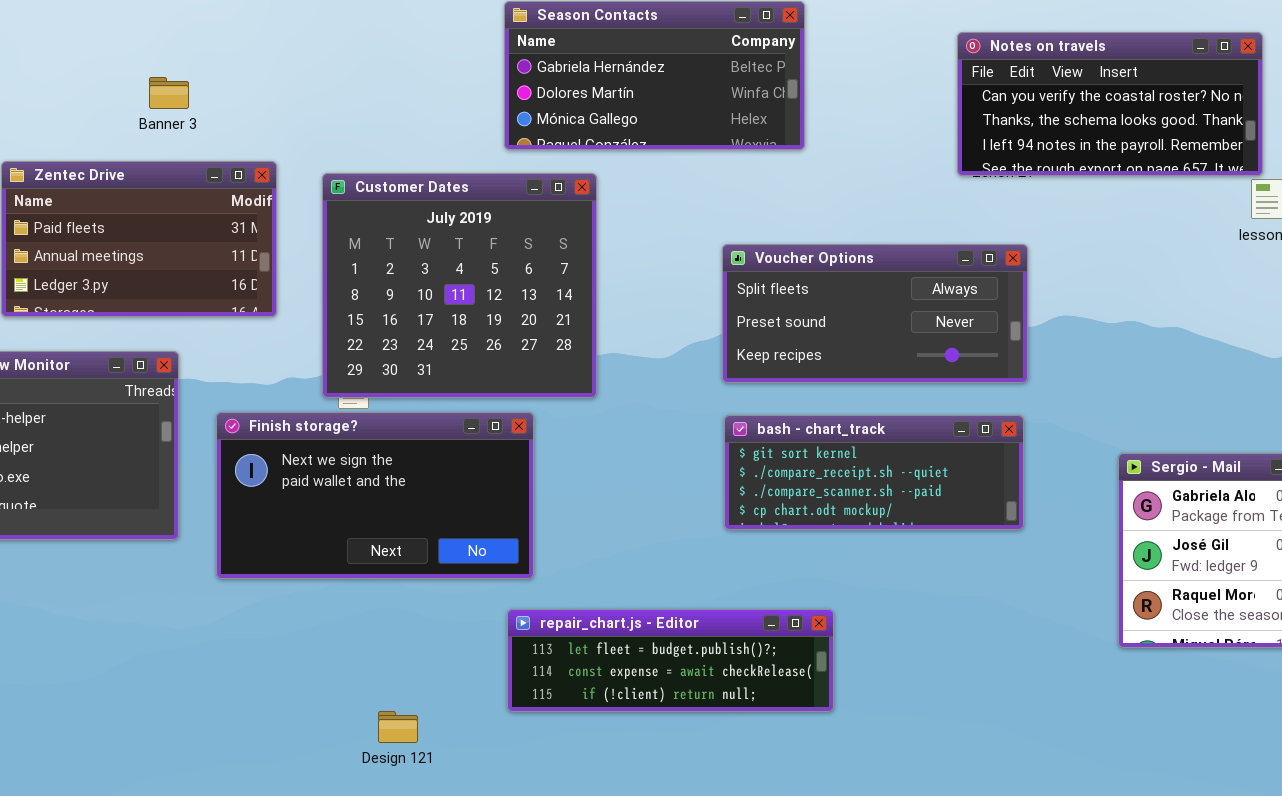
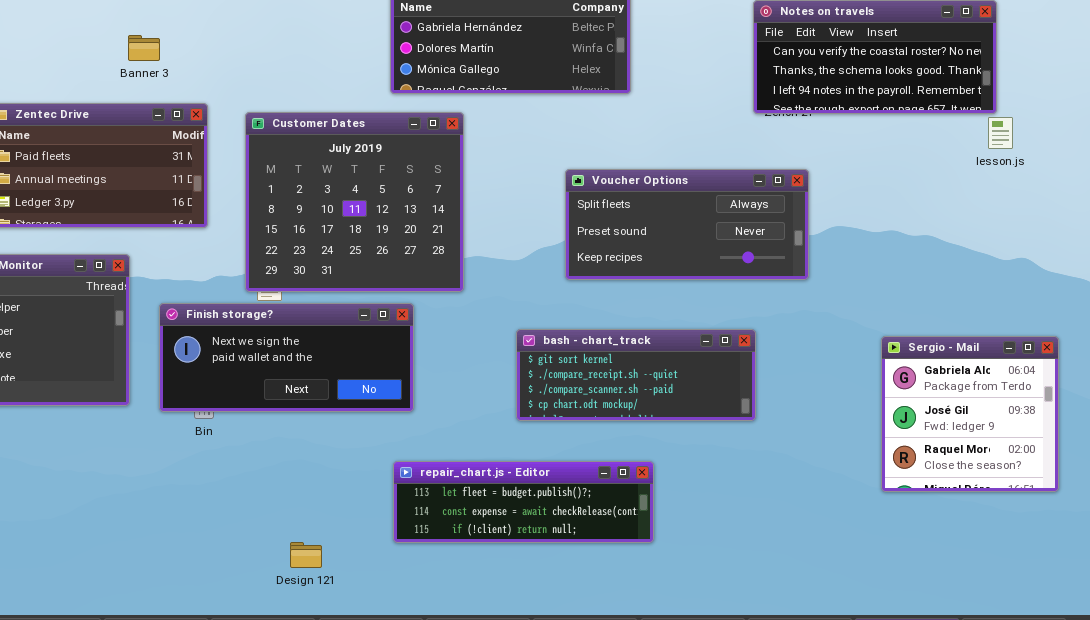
Banner 3: [149,77,189,109] -> [128,35,160,61], moved
Finish storage?: [216,412,534,579] -> [159,303,414,412], resized
bash - chart_track: [724,415,1024,530] -> [516,329,756,421], moved

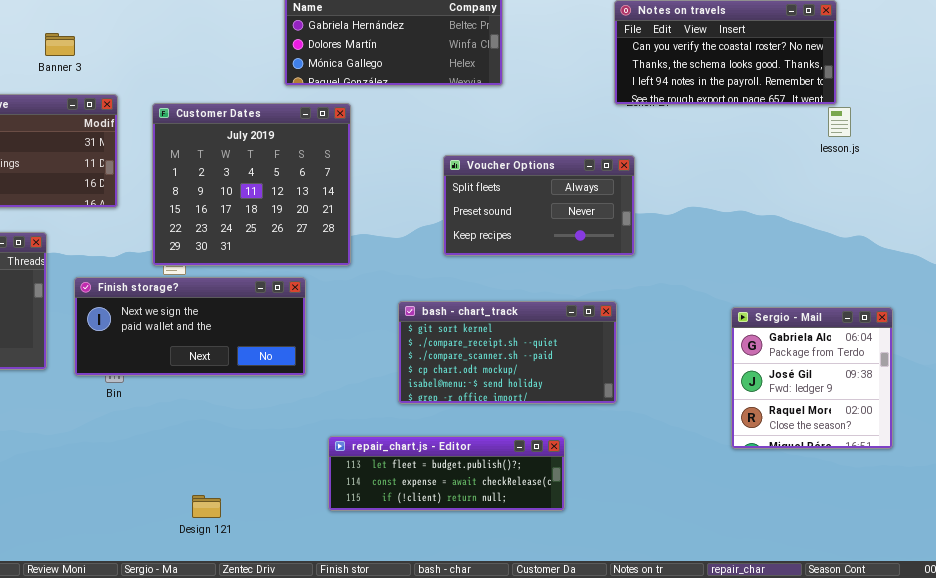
Voucher Options: [565,169,809,280] -> [443,155,635,256], resized
bash - chart_track: [516,329,756,421] -> [398,301,617,404], resized
repair_chart.js - Editor: [393,461,654,543] -> [328,436,565,511], moved

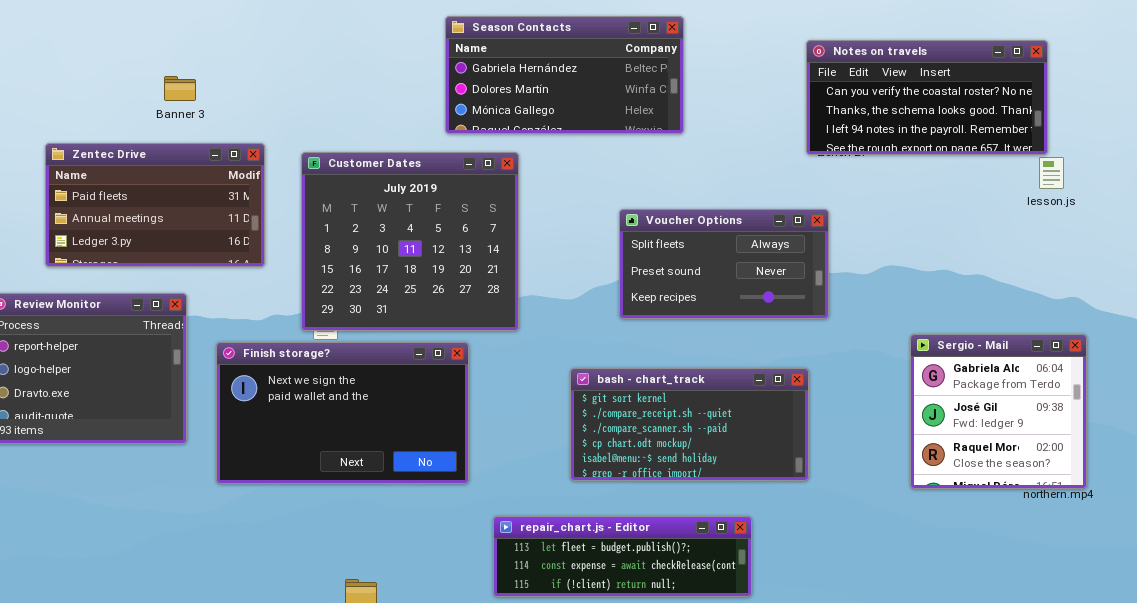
Banner 3: [45,33,75,56] -> [164,76,196,101], moved
Finish storage?: [74,277,306,376] -> [216,342,469,484], resized
Sergio - Mail: [731,307,893,449] -> [910,334,1087,489], moved

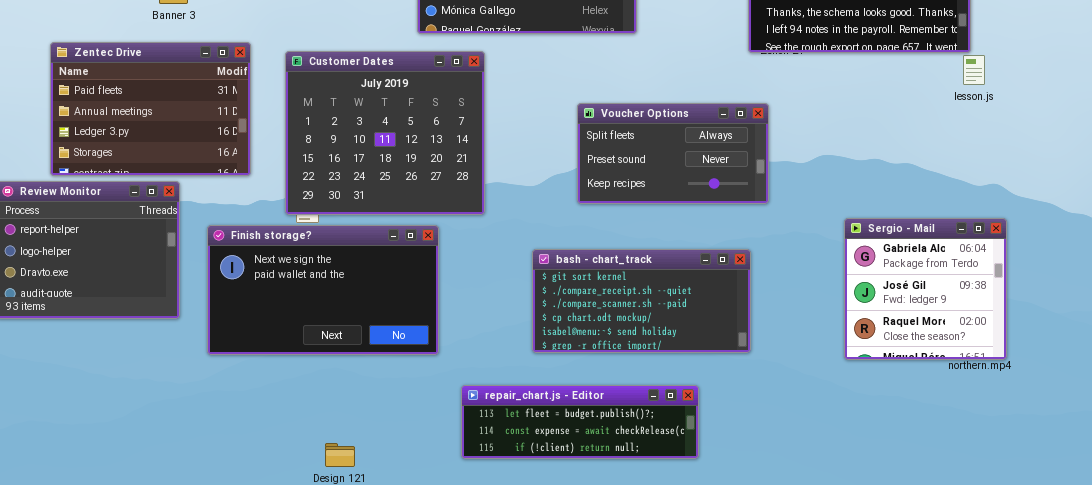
Zentec Drive: [45,143,265,267] -> [50,42,251,176], resized

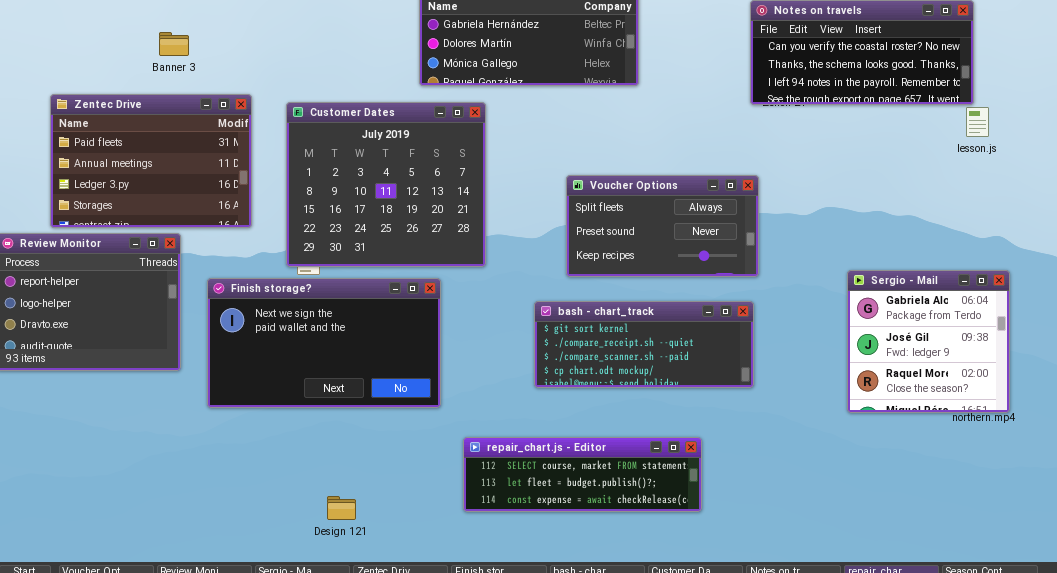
Voucher Options: [577,103,769,204] -> [566,175,759,277], moved
bash - chart_track: [532,249,751,353] -> [534,301,754,388], resized
repair_chart.js - Editor: [461,385,699,459] -> [463,437,702,512], scrolled up 1 row

